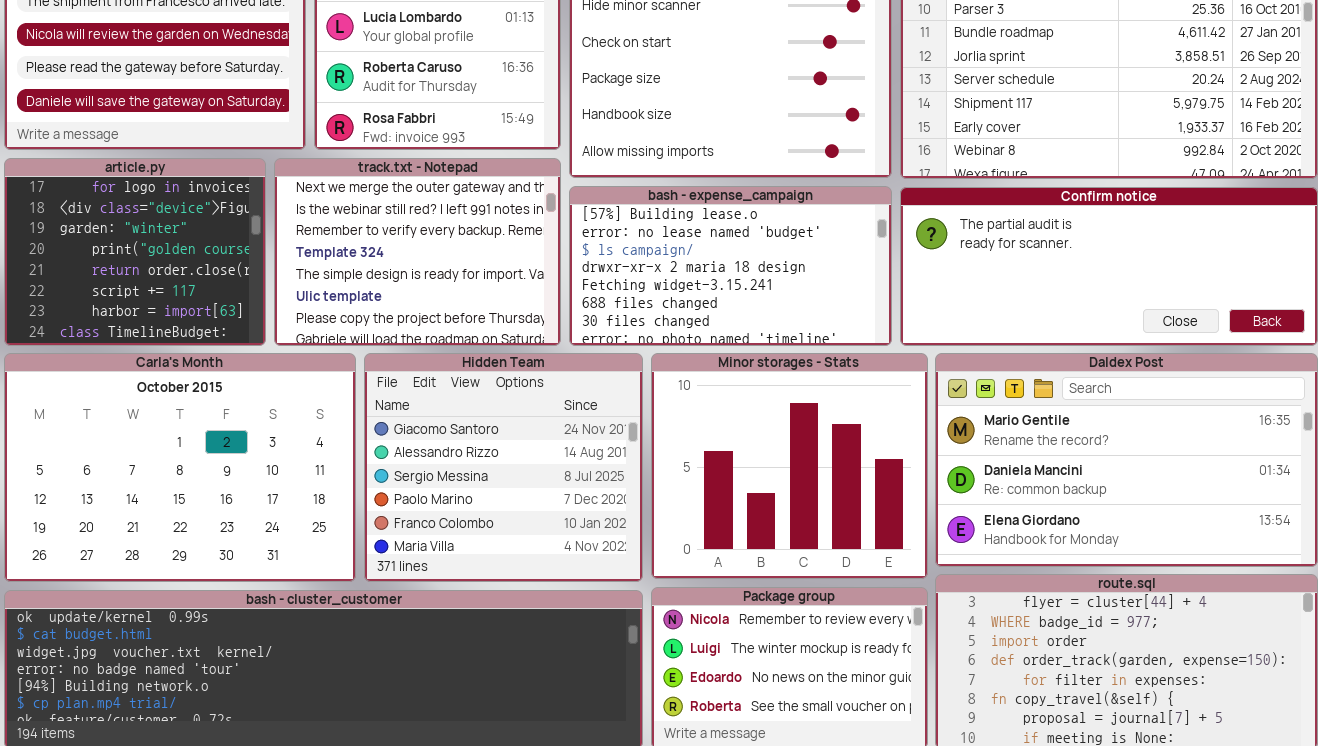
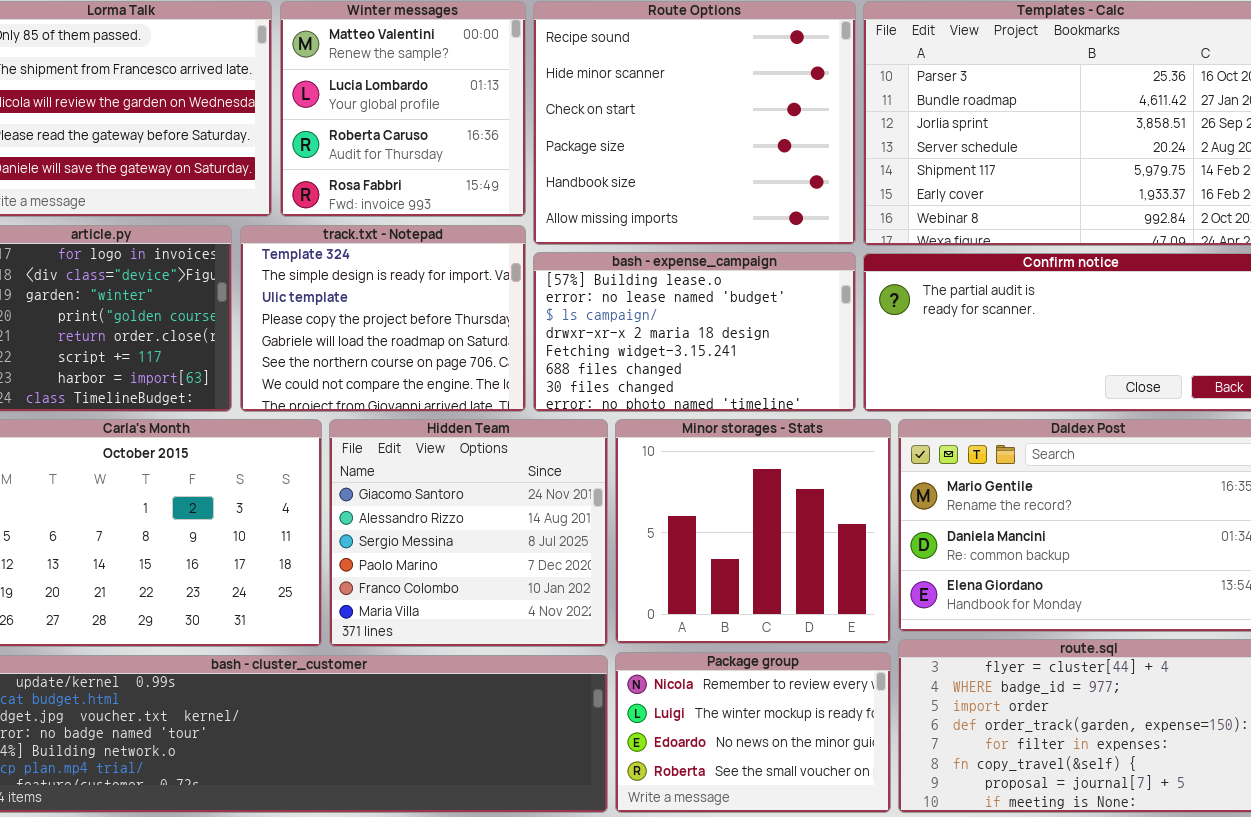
track.txt - Notepad: [274,158,561,346] -> [240,225,526,412], scrolled down 3 rows

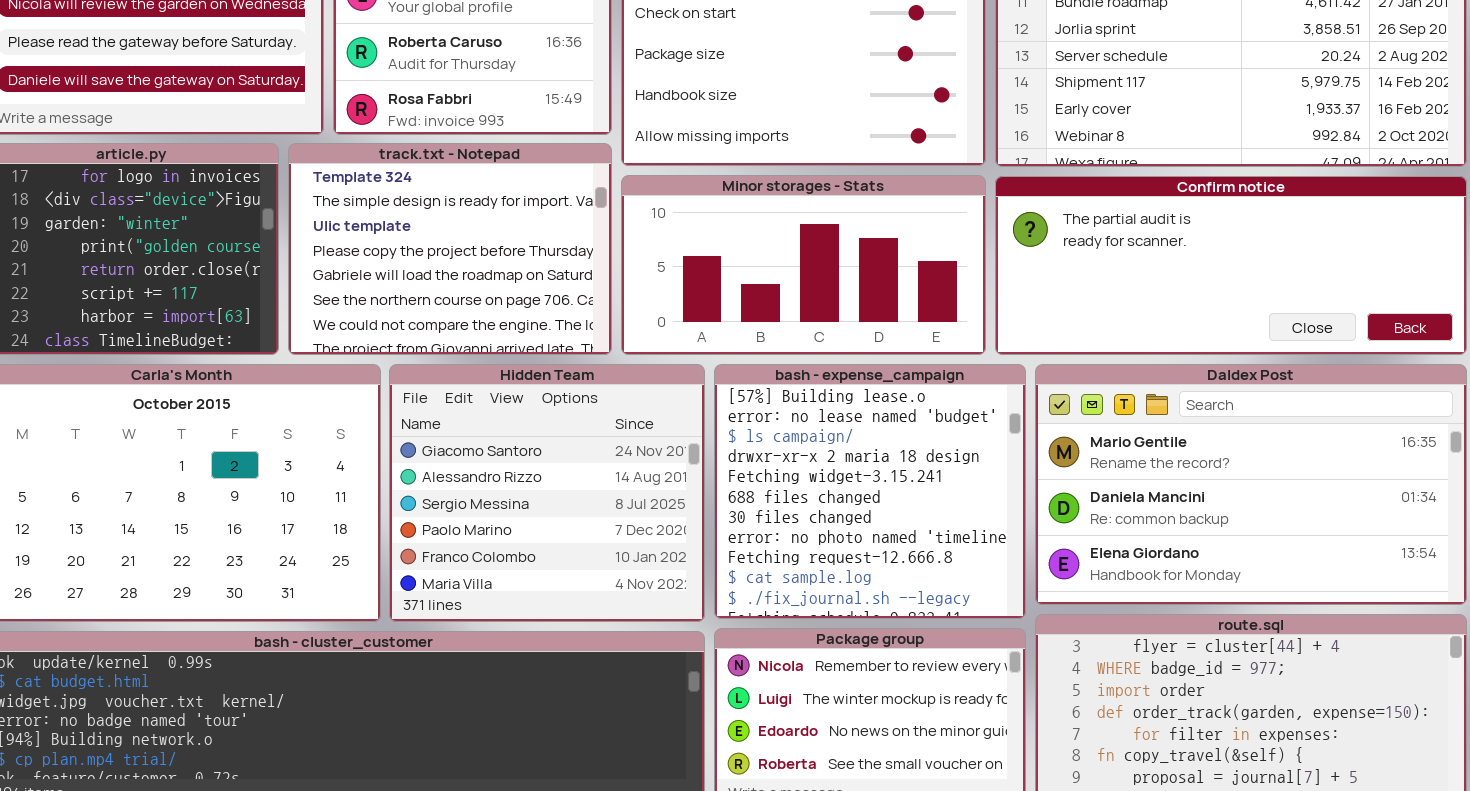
bash - expense_campaign: [533,252,856,412] -> [714,364,1026,619], moved, resized
Minor storages - Stats: [615,419,891,644] -> [621,175,986,355], moved, resized

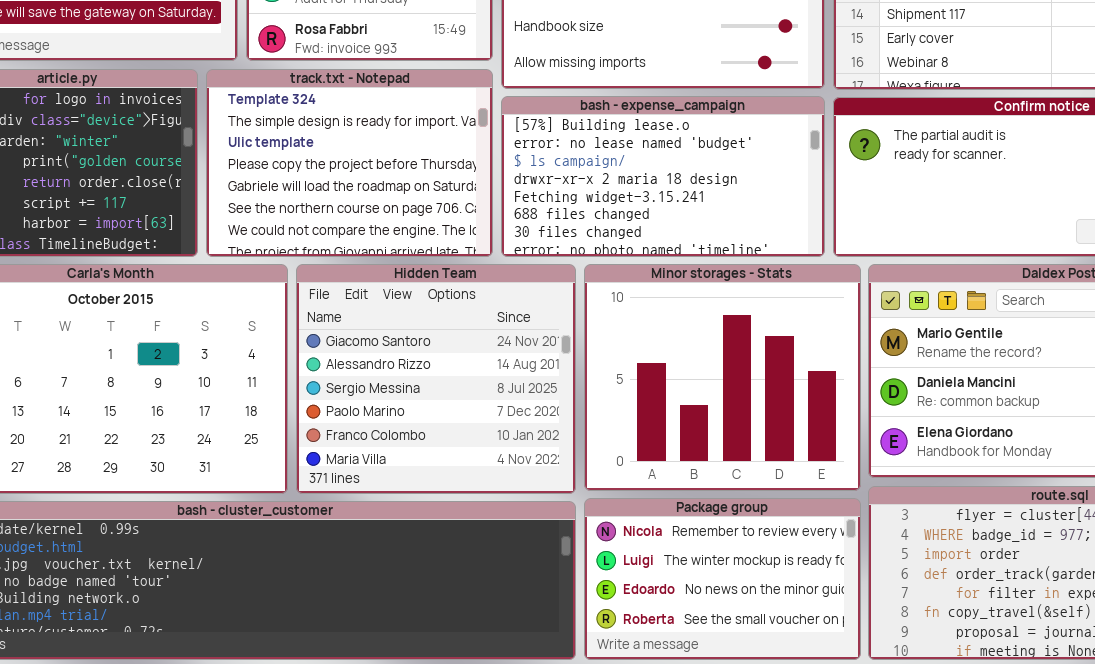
Minor storages - Stats: [621,175,986,355] -> [584,264,861,491], moved, resized
bash - expense_campaign: [714,364,1026,619] -> [501,96,825,257], moved, resized

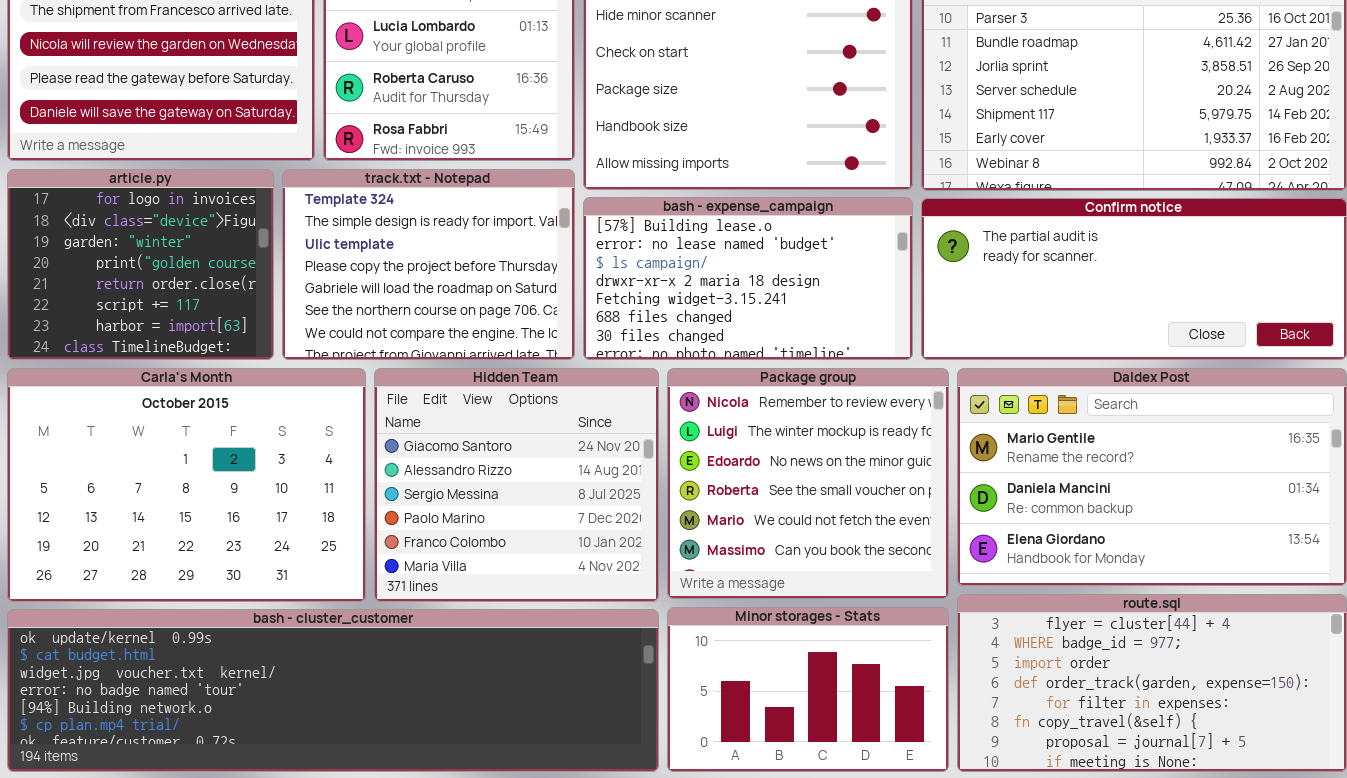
Minor storages - Stats: [584,264,861,491] -> [667,607,949,772], moved, resized
Package group: [584,498,861,660] -> [667,368,949,599], moved, resized

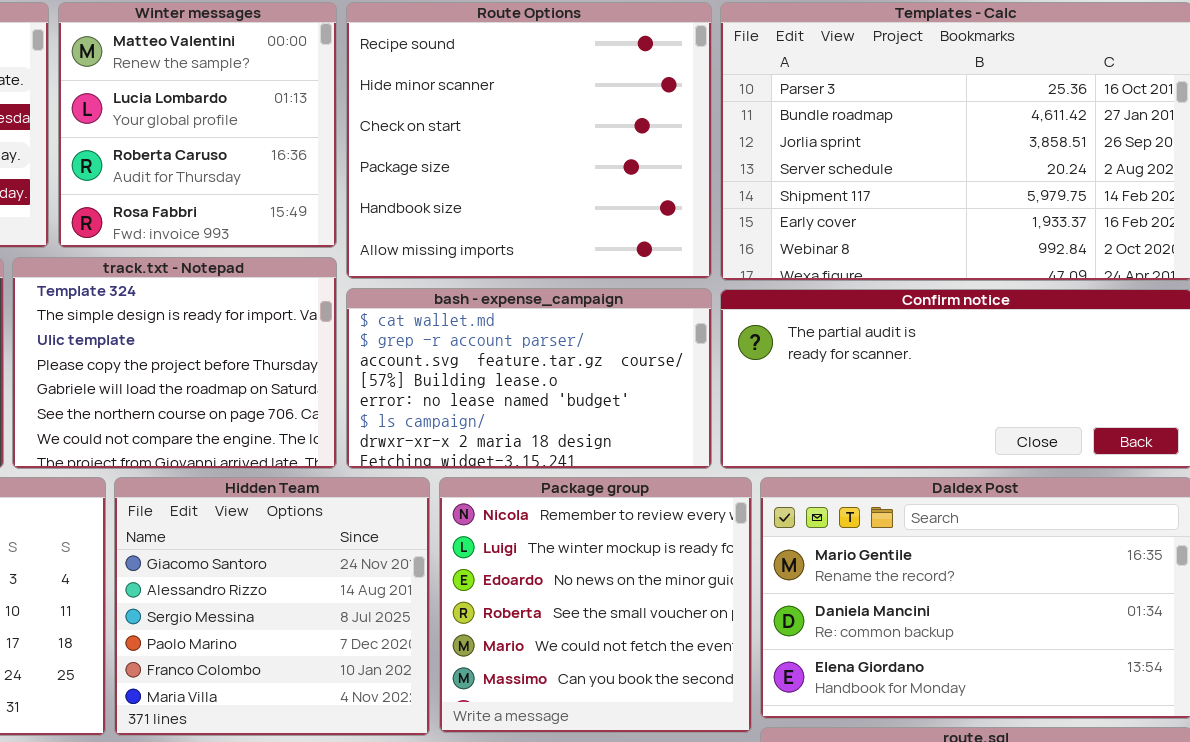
bash - expense_campaign: [583,197,913,360] -> [346,288,712,469], scrolled up 3 rows

